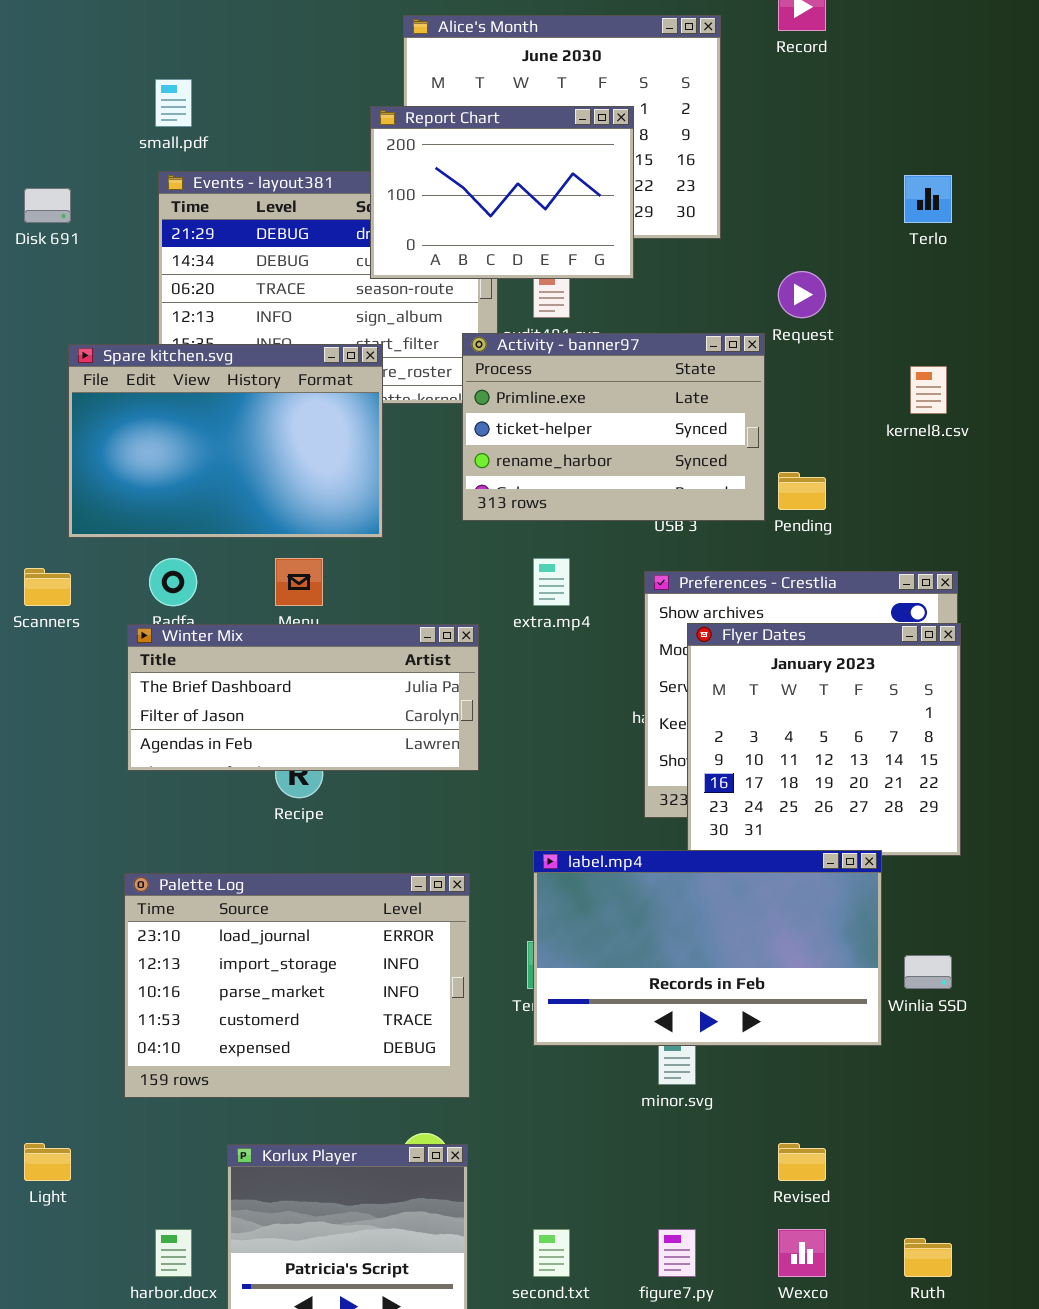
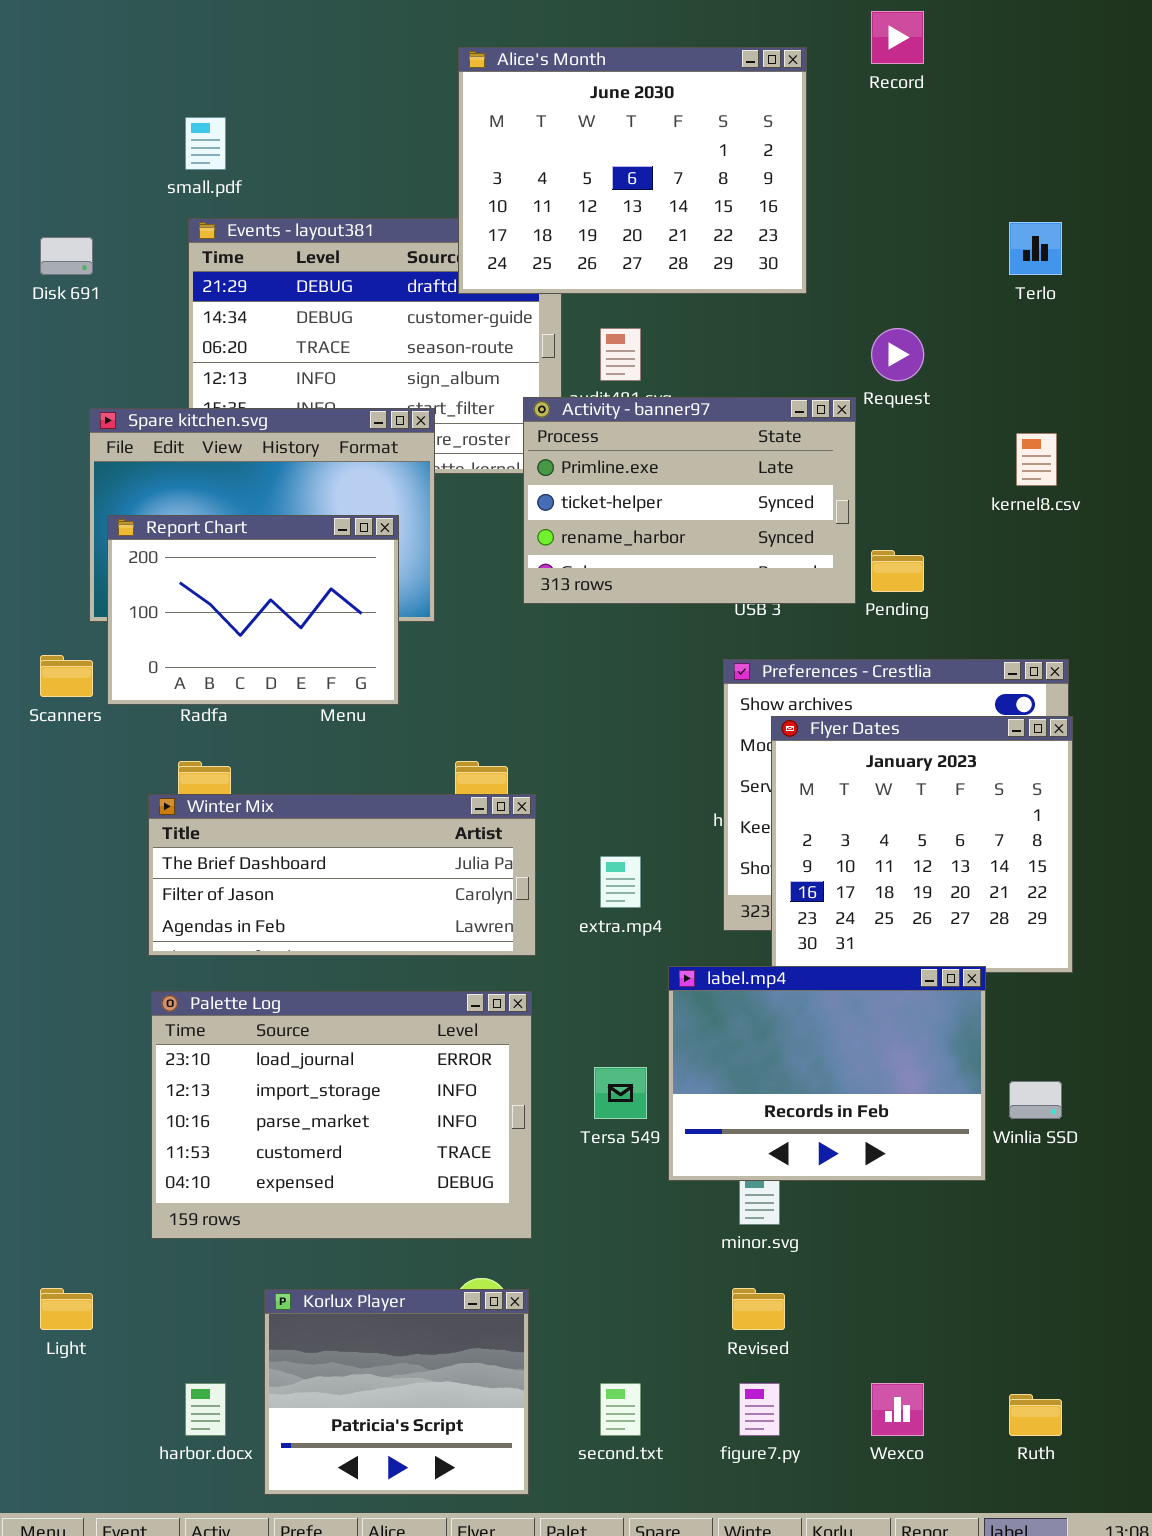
Report Chart: [370,106,634,279] -> [107,515,399,705], moved
extra.mp4: [533,558,570,606] -> [600,856,641,908], moved
Winter Mix: [127,624,479,771] -> [148,794,536,956], moved
label.mp4: [533,850,882,1046] -> [668,966,986,1181], resized
Revised: [778,1143,826,1181] -> [732,1288,785,1330], moved

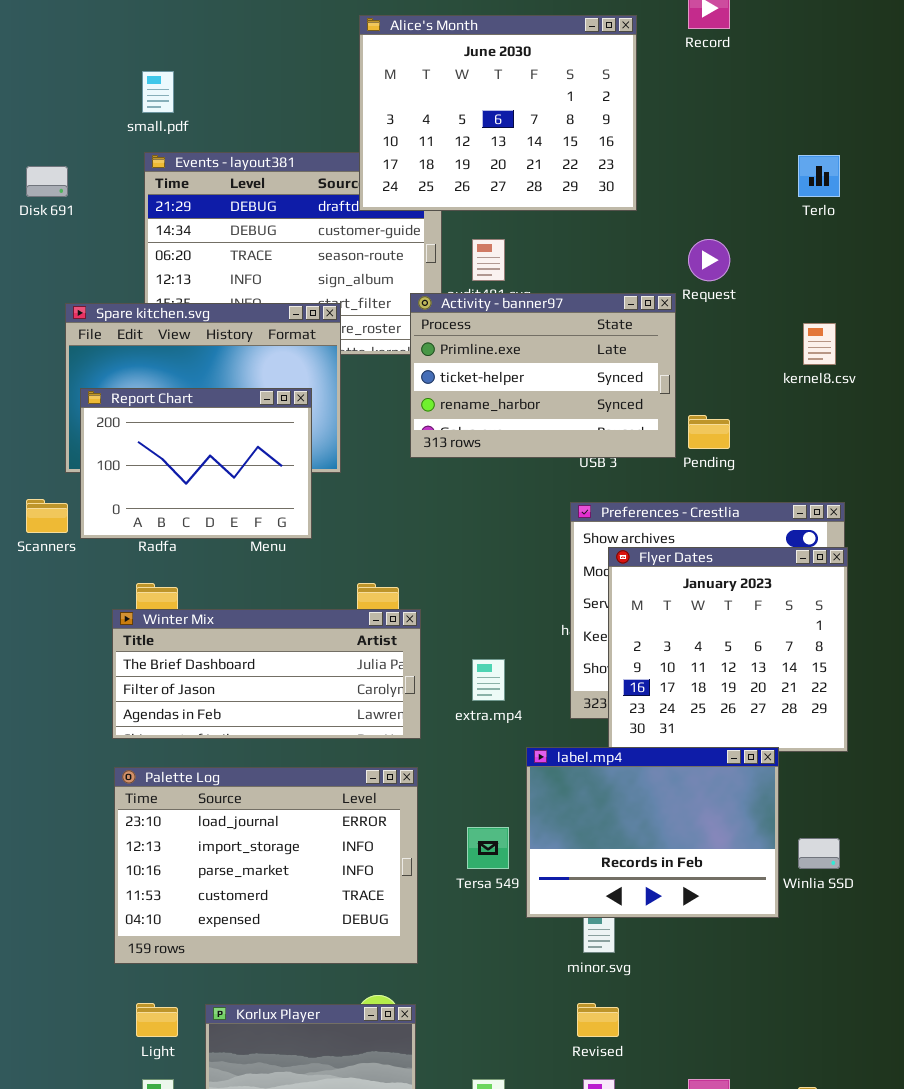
Light: [40,1288,93,1330] -> [136,1003,178,1037], moved

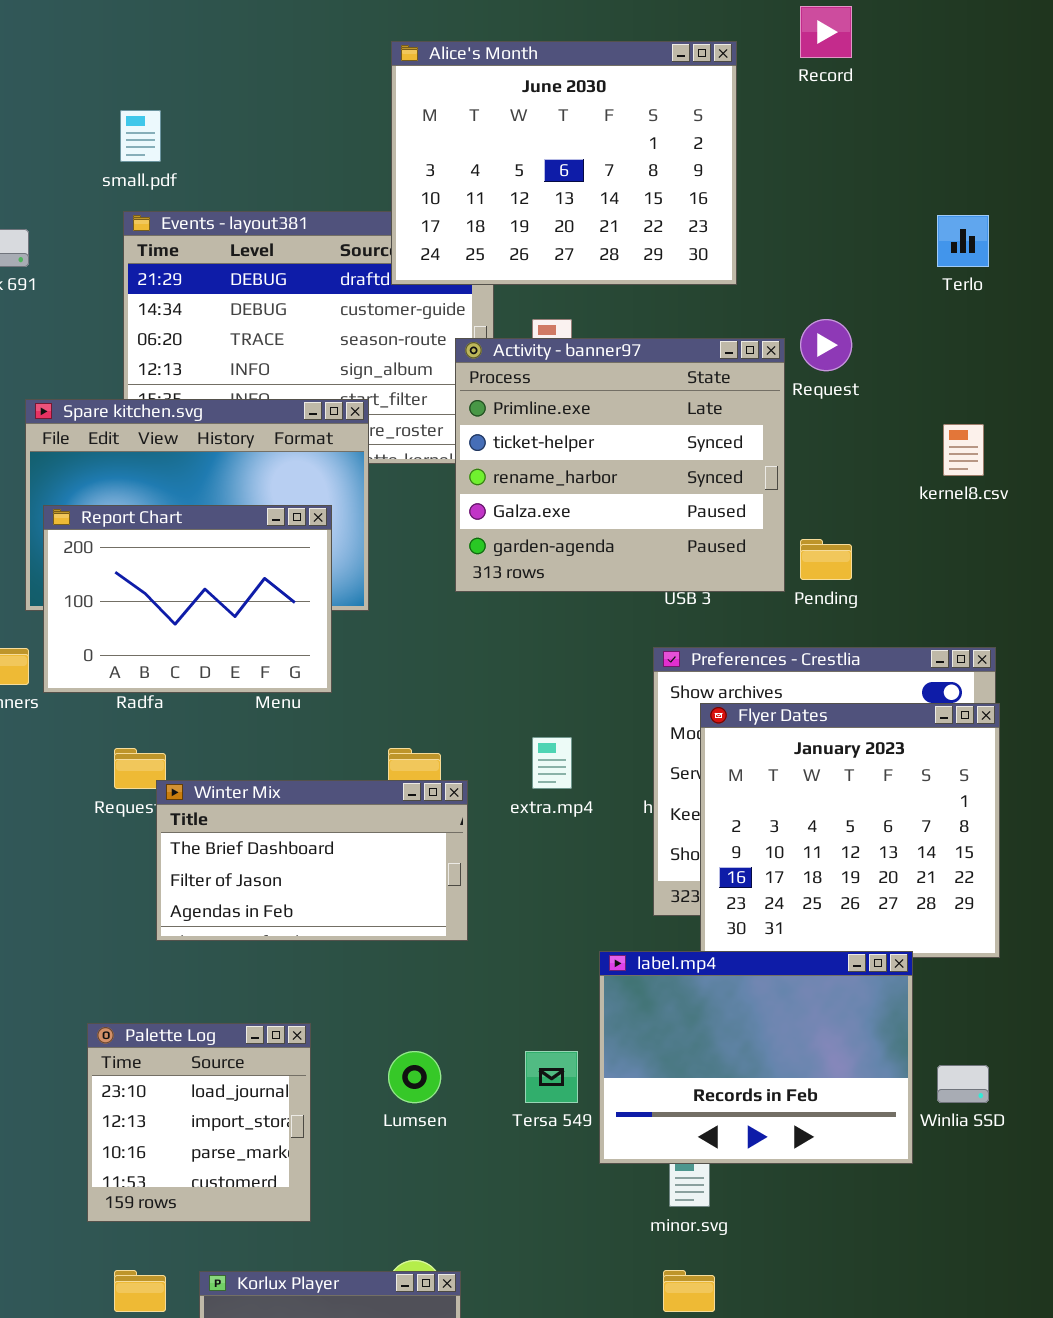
Activity - banner97: [410,293,676,458] -> [455,338,785,592], resized
Winter Mix: [112,609,421,739] -> [156,780,468,941], resized
extra.mp4: [472,659,505,701] -> [532,737,572,789], moved
Palette Log: [114,767,418,964] -> [87,1023,311,1222], resized

